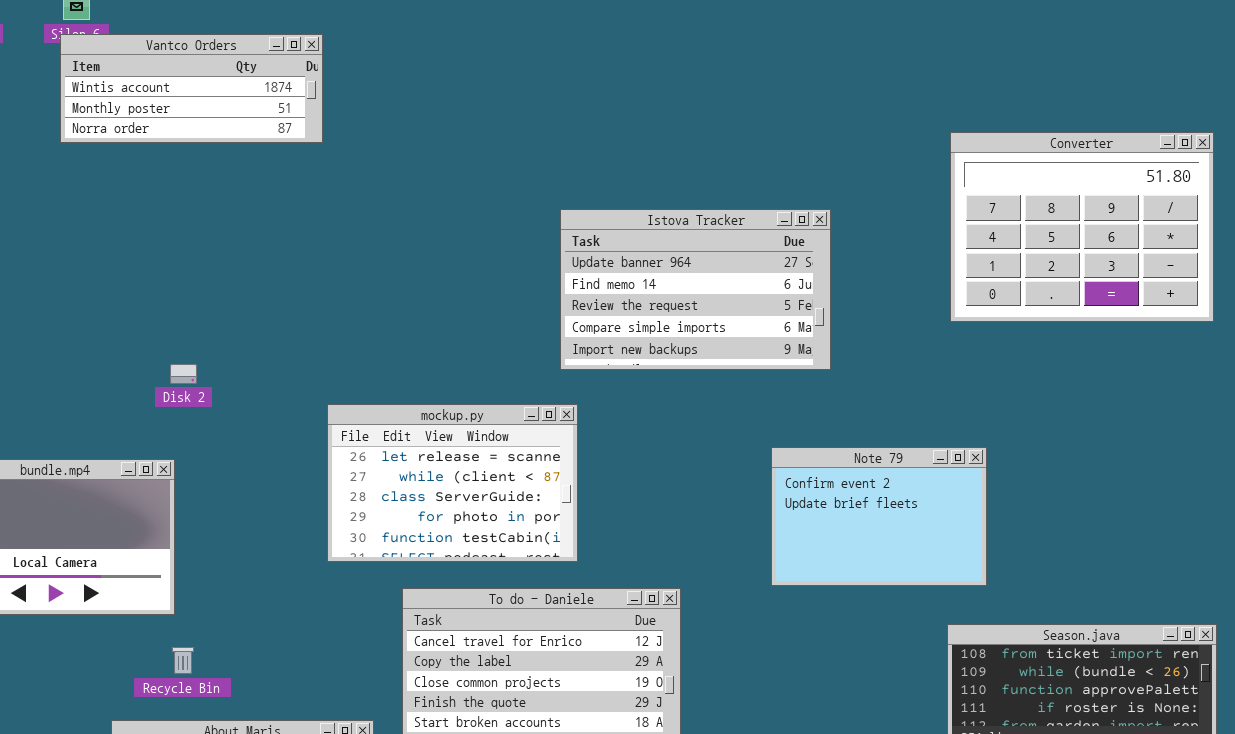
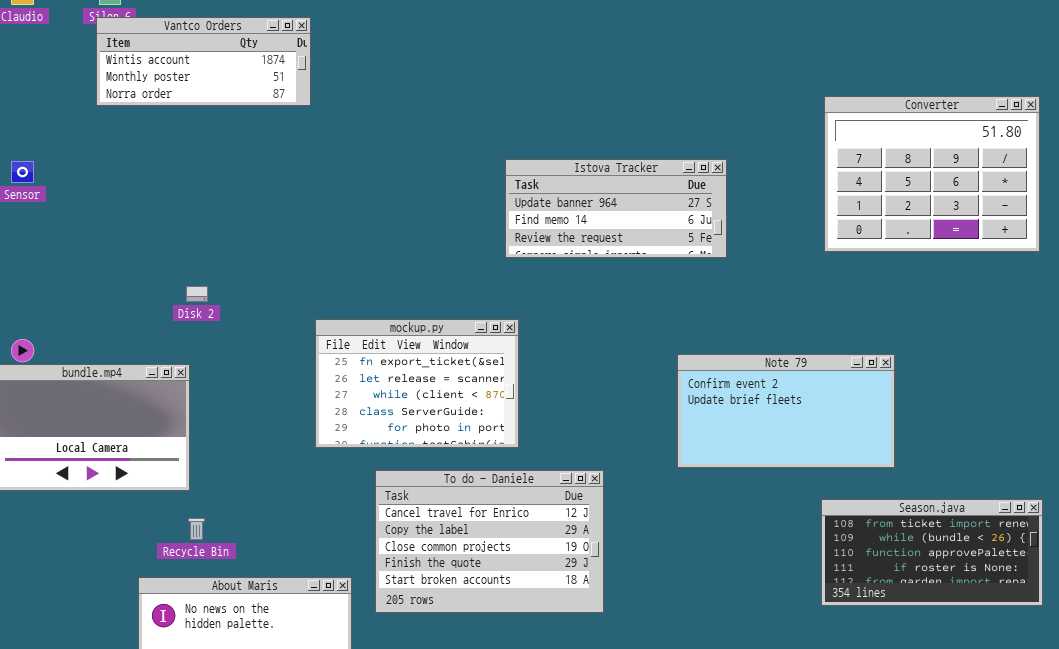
Istova Tracker: [560,209,831,370] -> [505,159,727,258], resized
mockup.py: [327,404,578,562] -> [315,319,519,448], scrolled up 1 row
Note 79: [771,447,987,586] -> [677,354,895,468], resized

